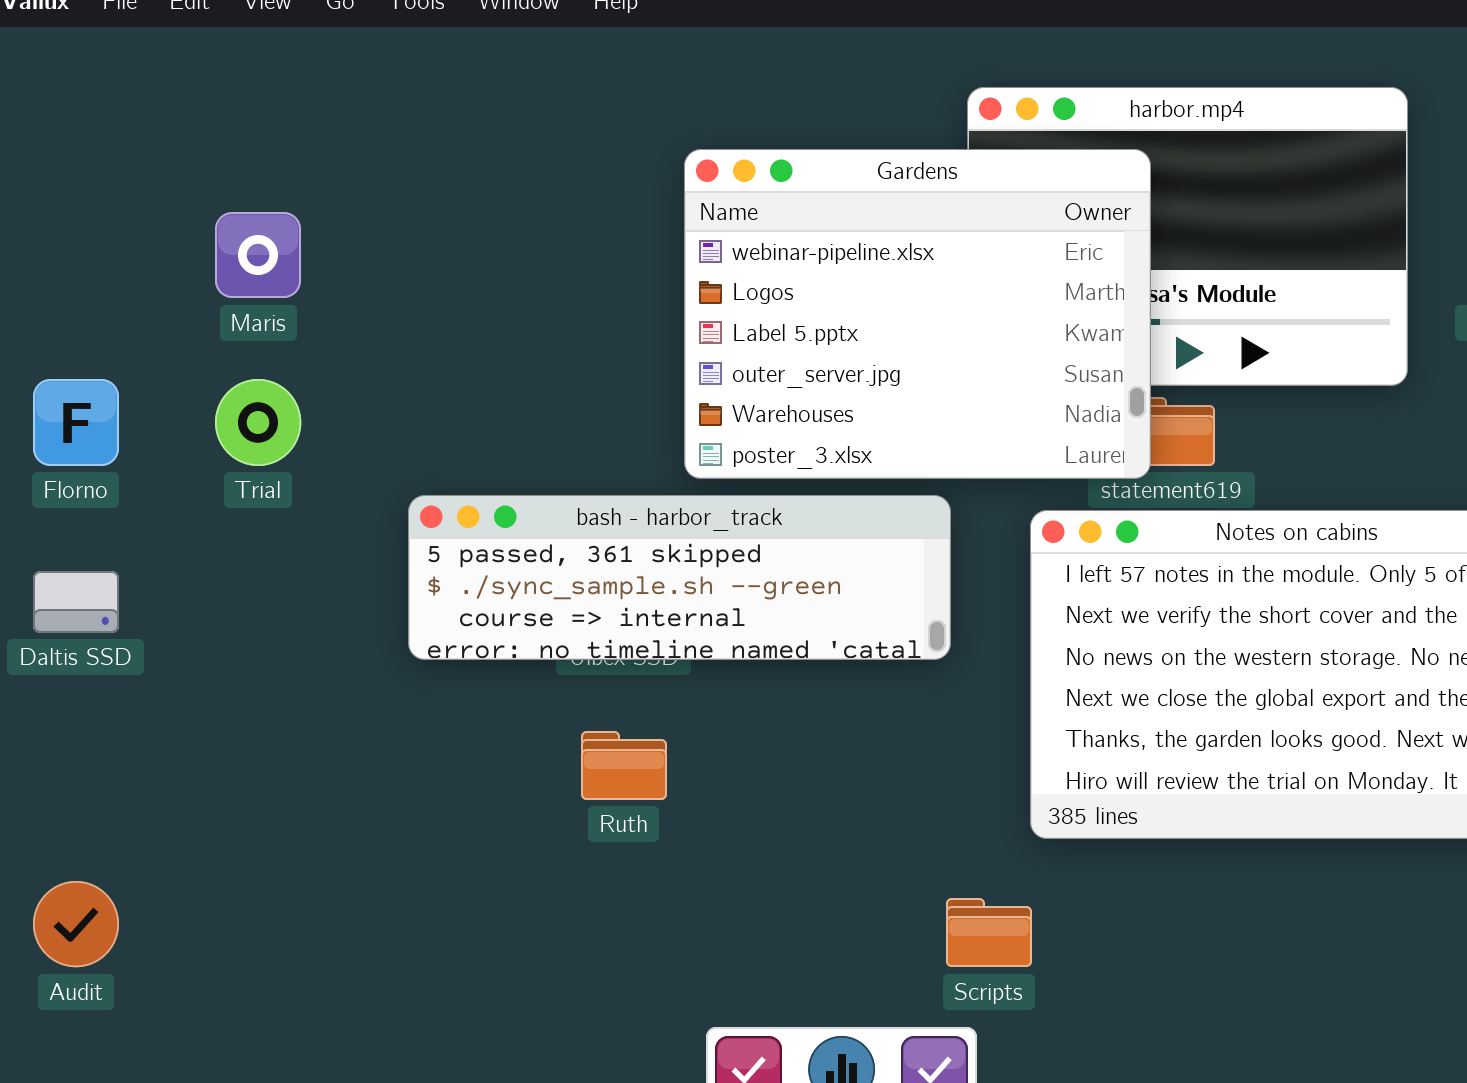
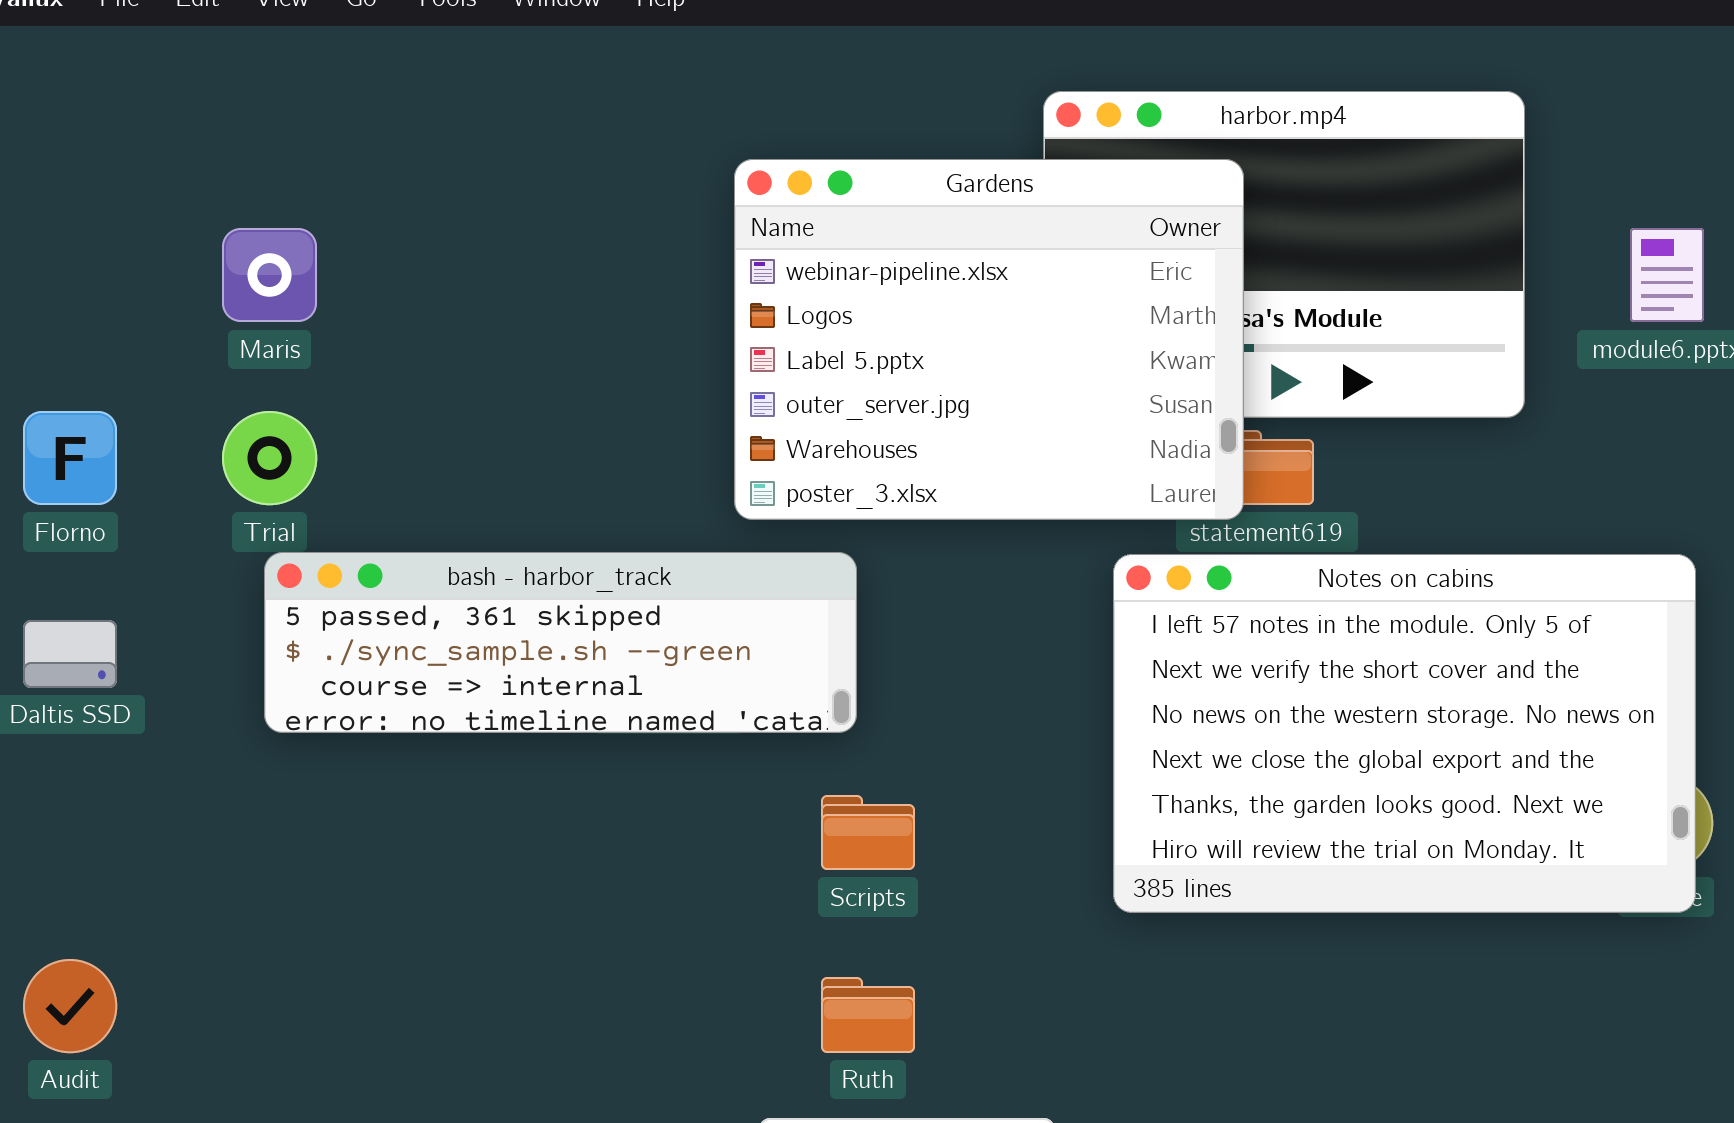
bash - harbor_track: [408,495,951,660] -> [264,552,857,733], moved
Ruth: [581,731,667,800] -> [821,977,915,1053], moved
Scripts: [946,898,1032,967] -> [821,795,915,870], moved

